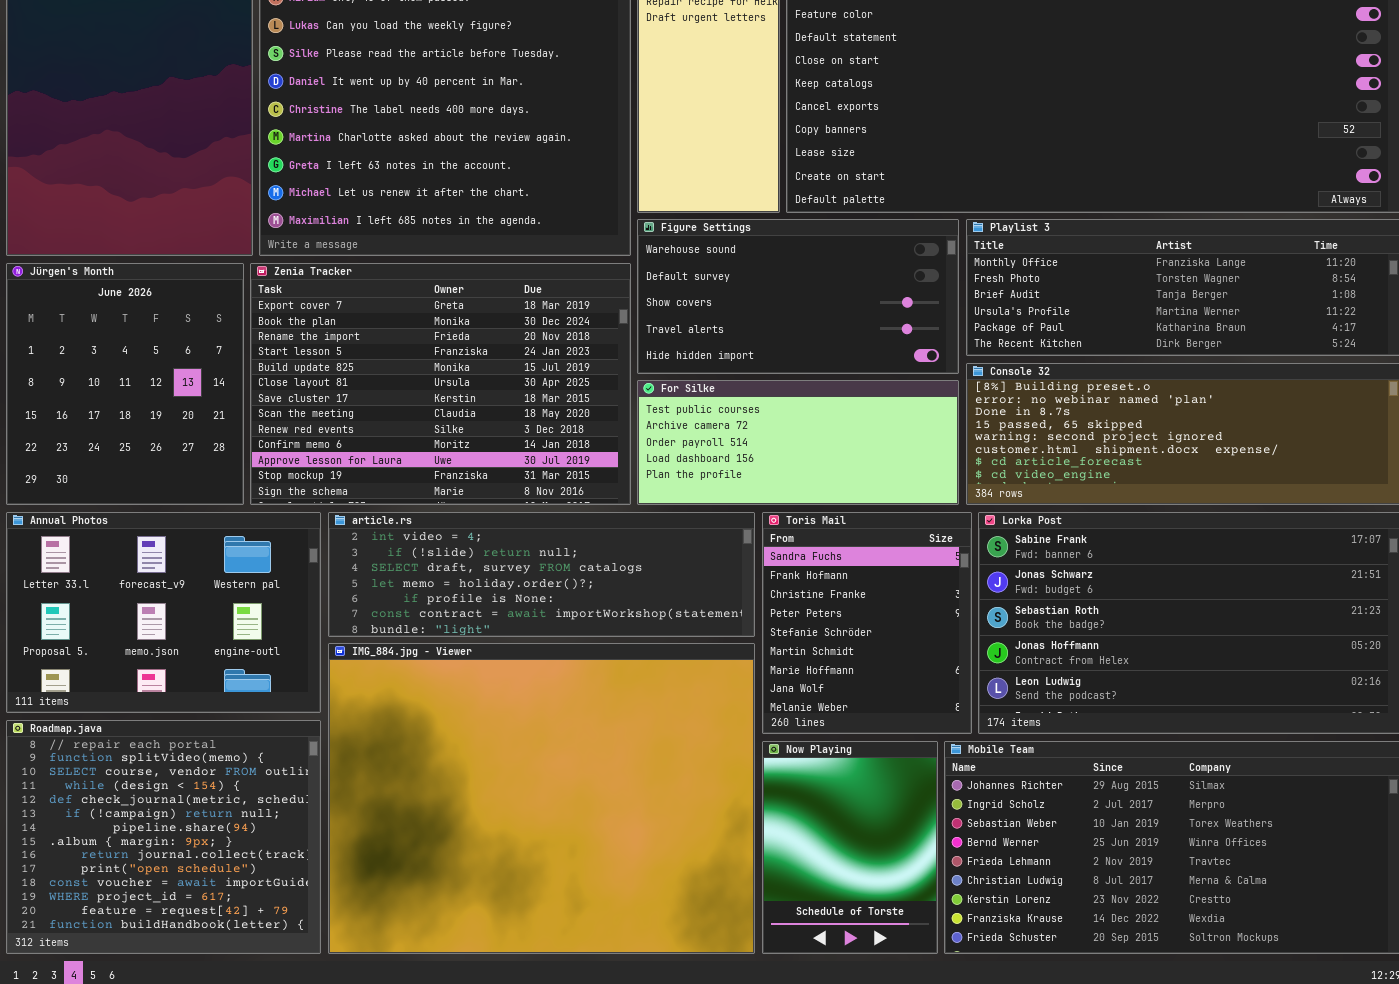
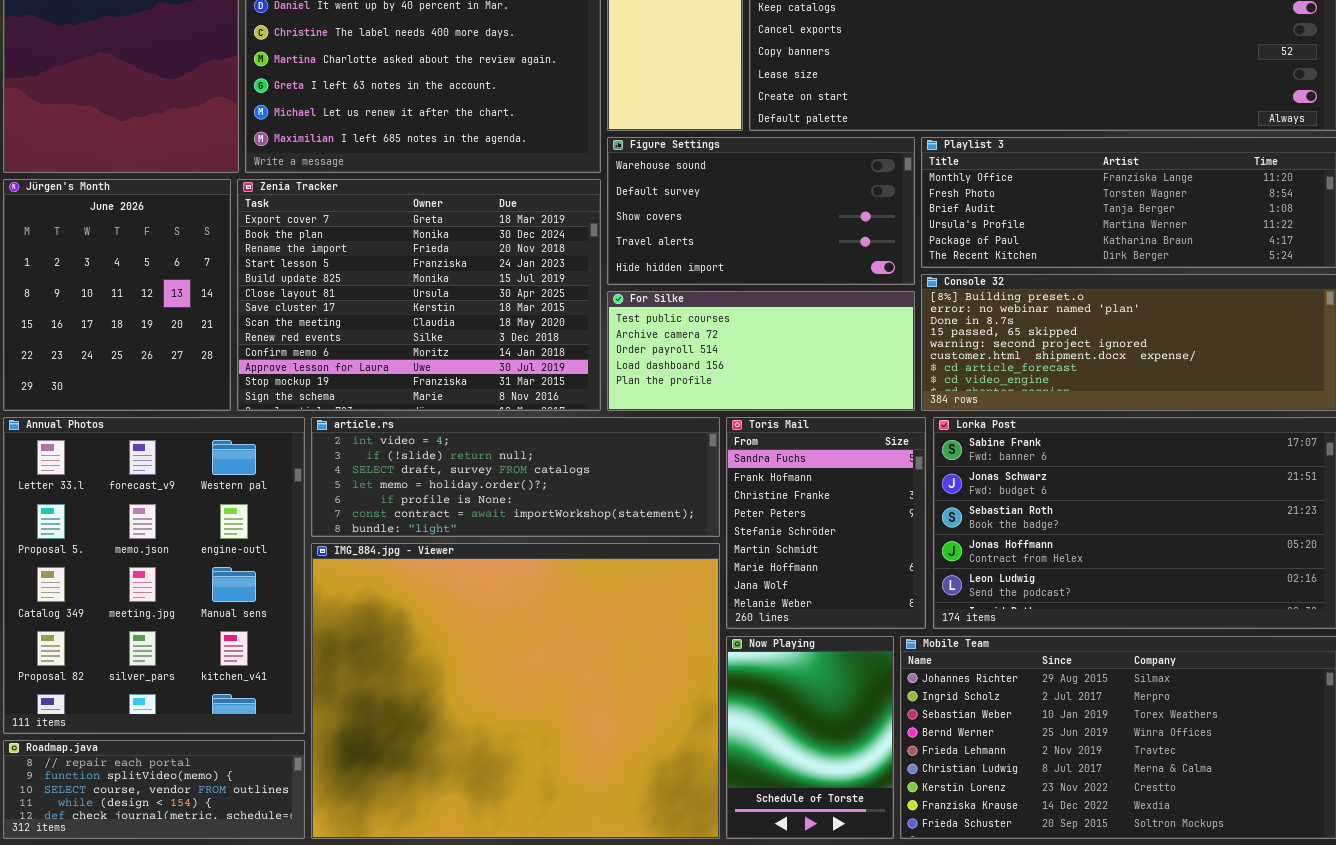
Annual Photos: [6,512,321,713] -> [3,417,305,734], resized
Roadmap.java: [6,720,321,954] -> [3,740,305,839], resized

